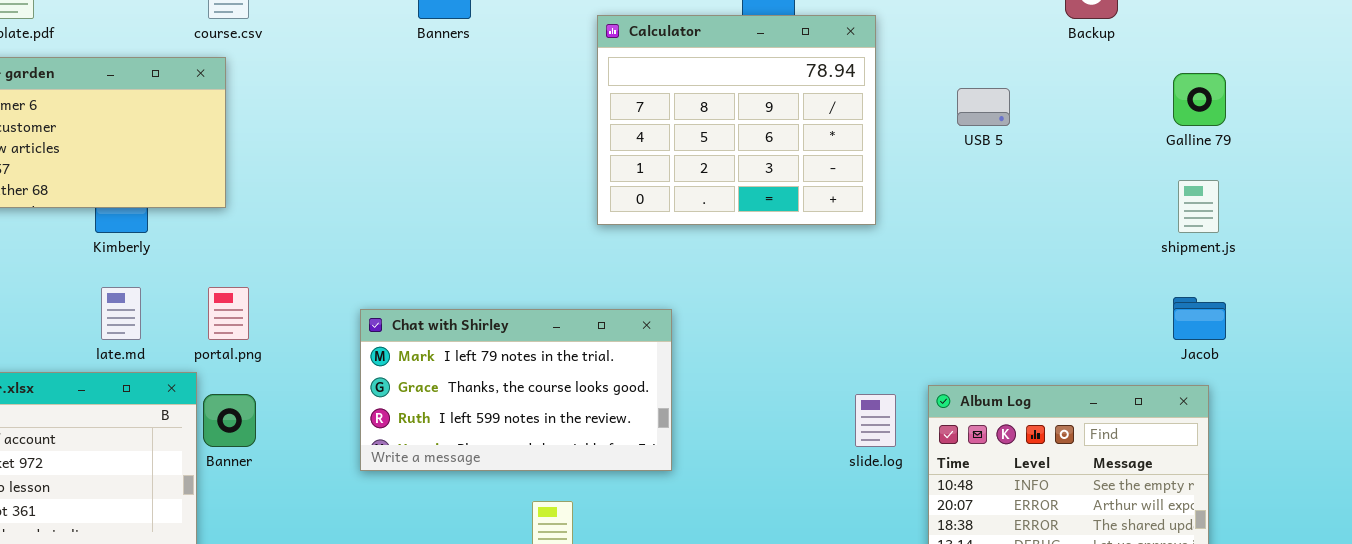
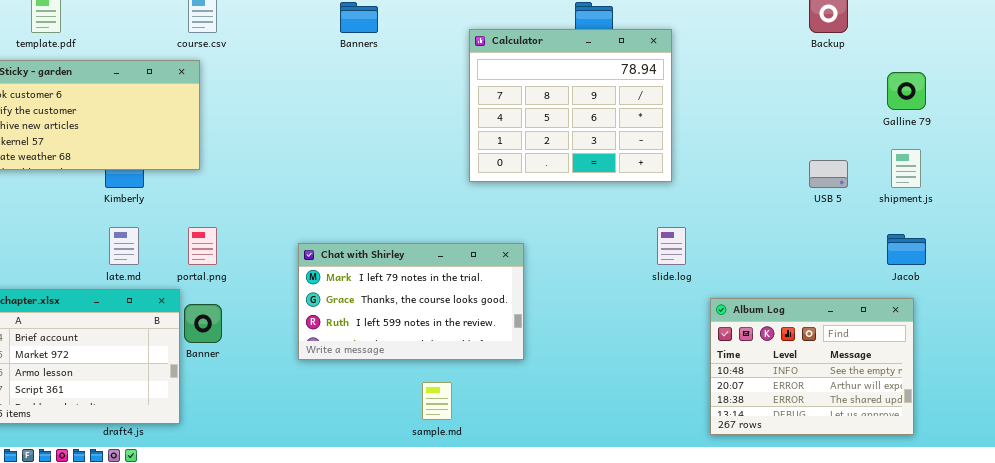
USB 5: [957,88,1010,126] -> [809,160,848,188], moved
slide.log: [855,394,896,447] -> [657,227,686,265], moved

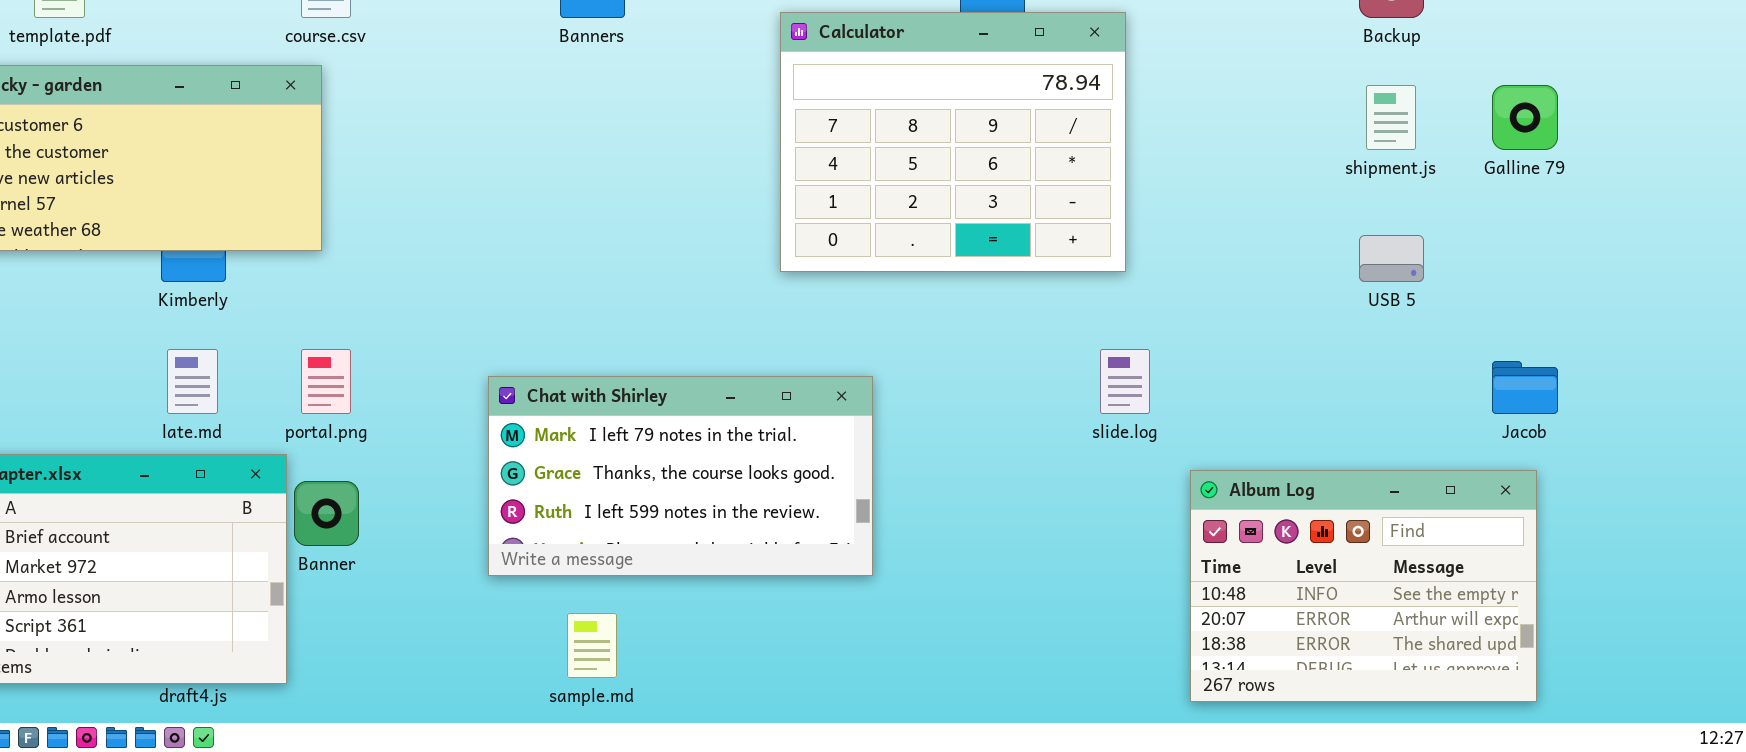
shipment.js: [891,149,921,188] -> [1366,85,1416,150], moved
sample.md: [422,382,452,420] -> [567,613,617,678], moved

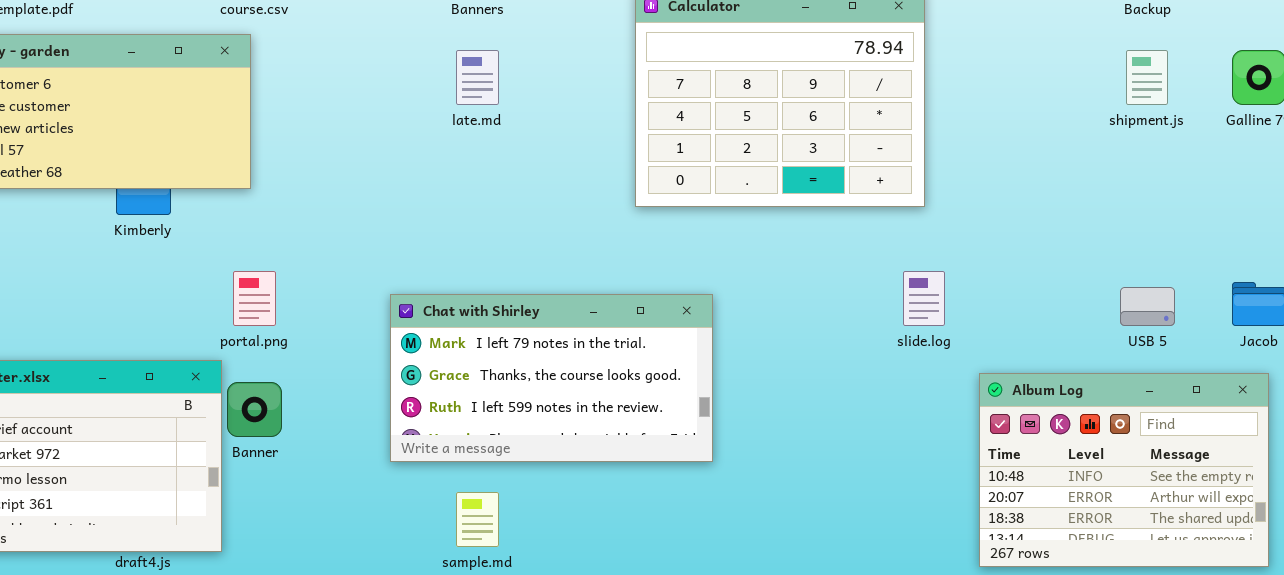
USB 5: [1359,235,1424,282] -> [1120,287,1175,326], moved
late.md: [167,349,218,414] -> [456,50,499,105], moved

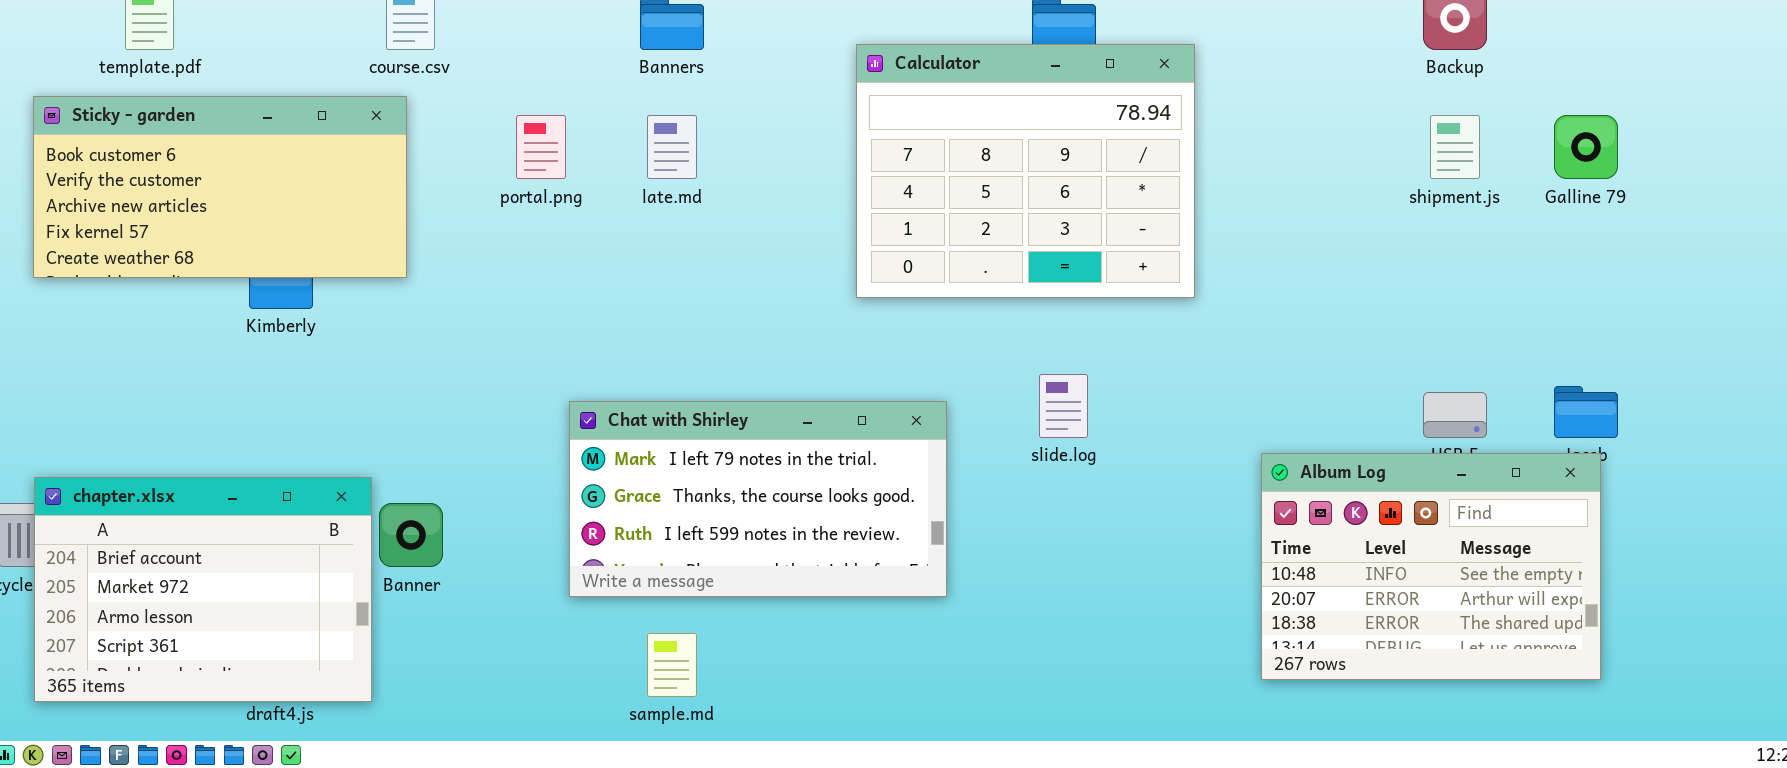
portal.png: [233,271,276,326] -> [516,115,566,179], moved
slide.log: [903,271,945,326] -> [1039,374,1088,438], moved
Album Log: [979,373,1269,567] -> [1261,453,1601,680], moved

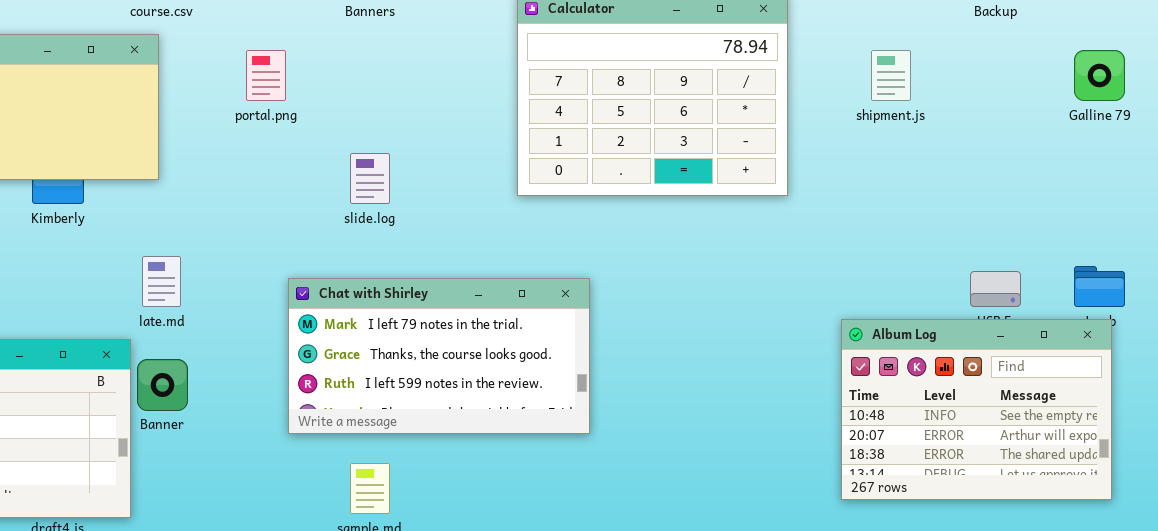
late.md: [647,115,697,179] -> [142,256,181,307], moved
shipment.js: [1430,115,1480,179] -> [871,50,911,101], moved
slide.log: [1039,374,1088,438] -> [350,153,390,204], moved

